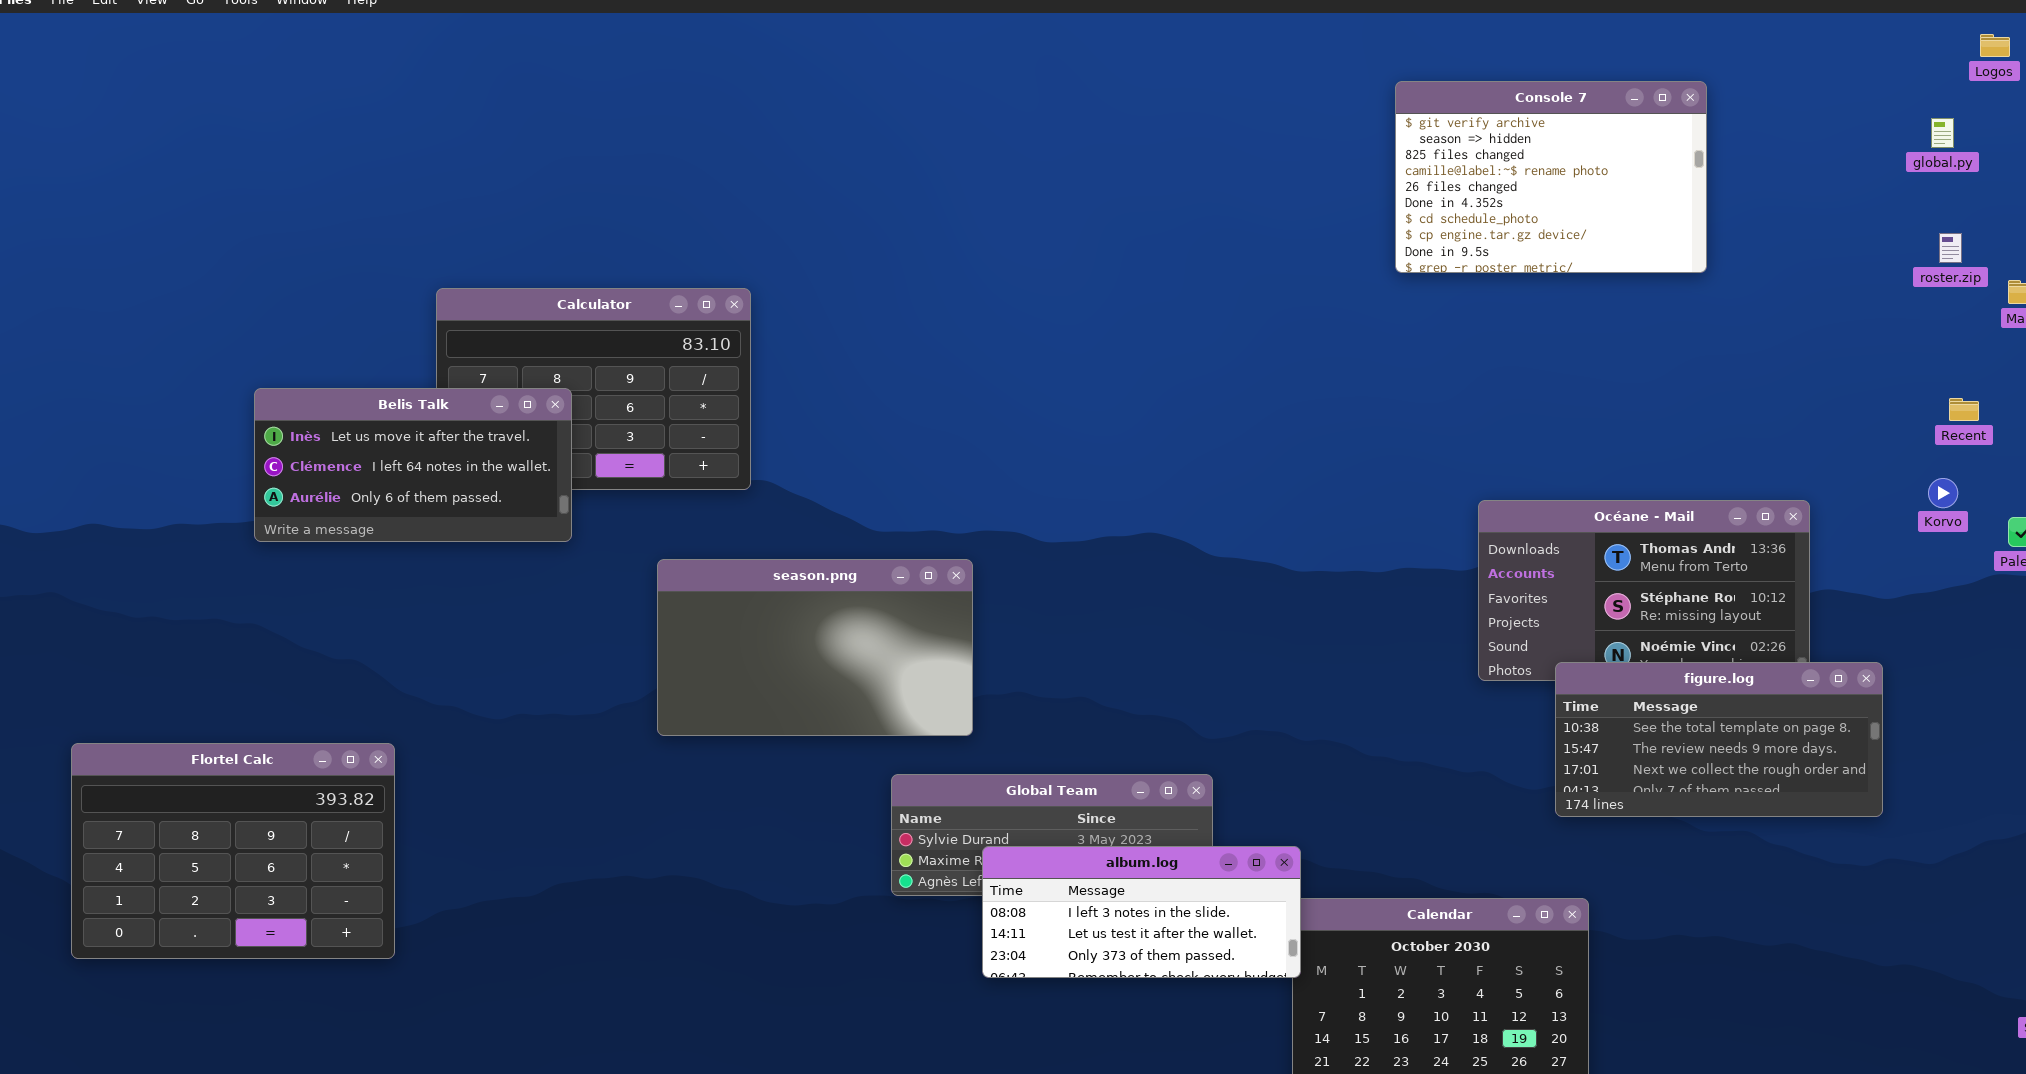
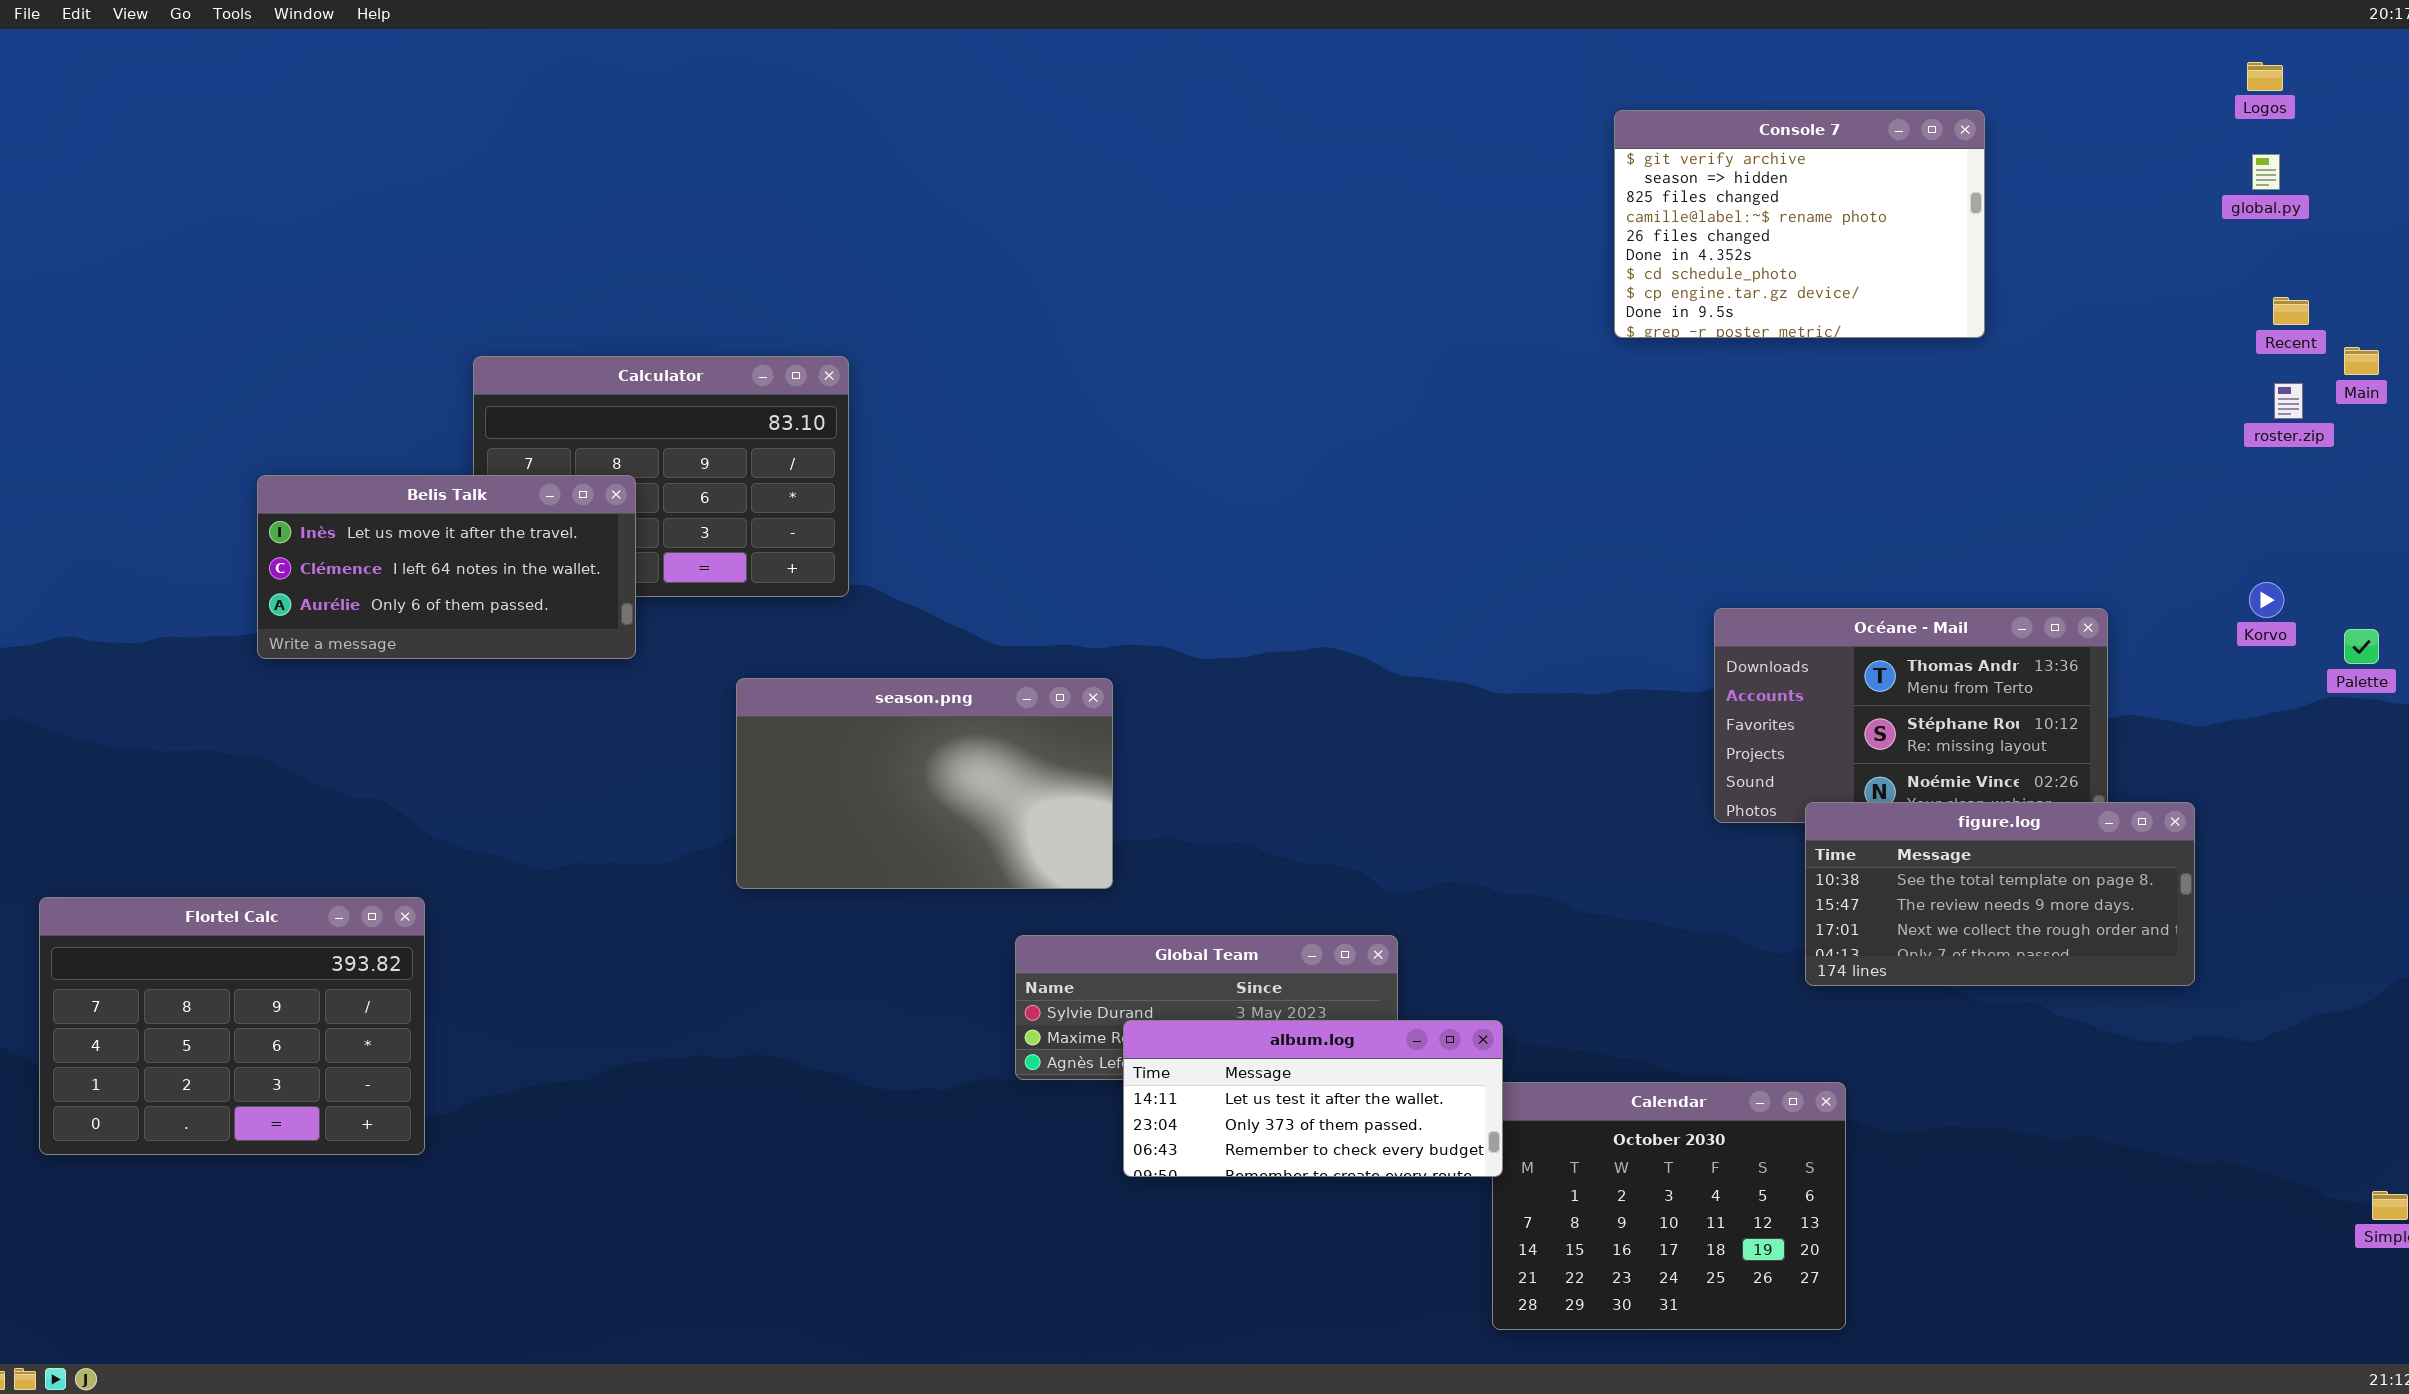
Logos: [1980,34,2010,57] -> [2247,62,2283,91], moved
roster.zip: [1939,233,1962,263] -> [2274,383,2303,419], moved
Recent: [1949,398,1979,421] -> [2273,297,2309,325], moved
album.log: [982,846,1301,978] -> [1123,1020,1503,1177], scrolled down 1 row

